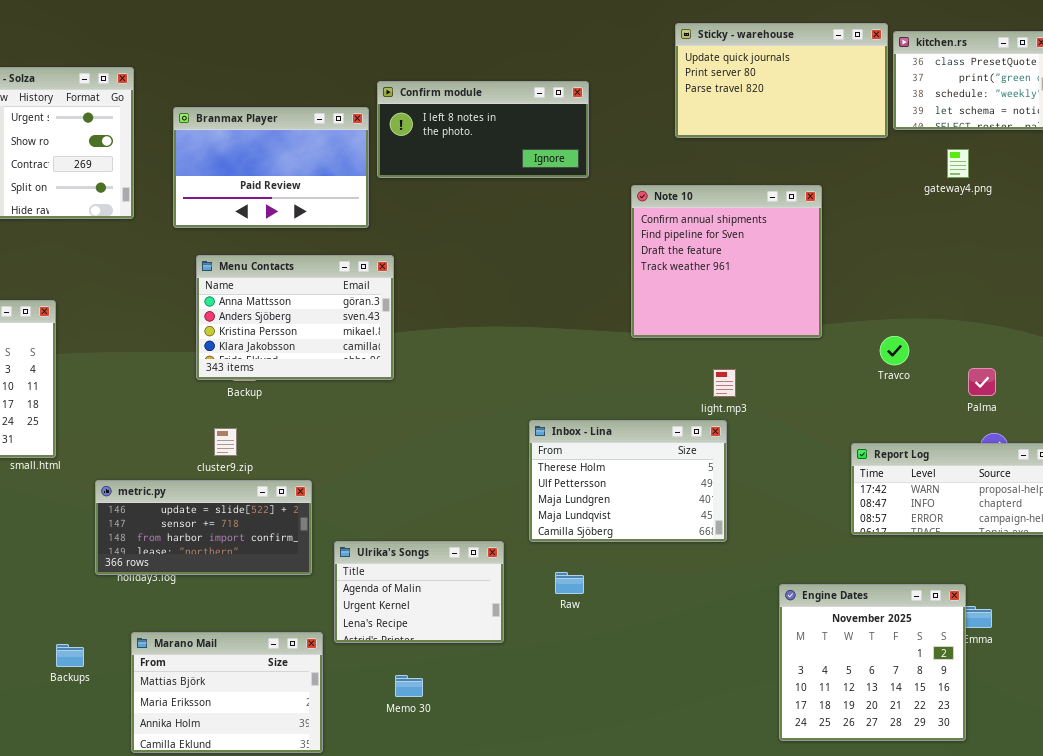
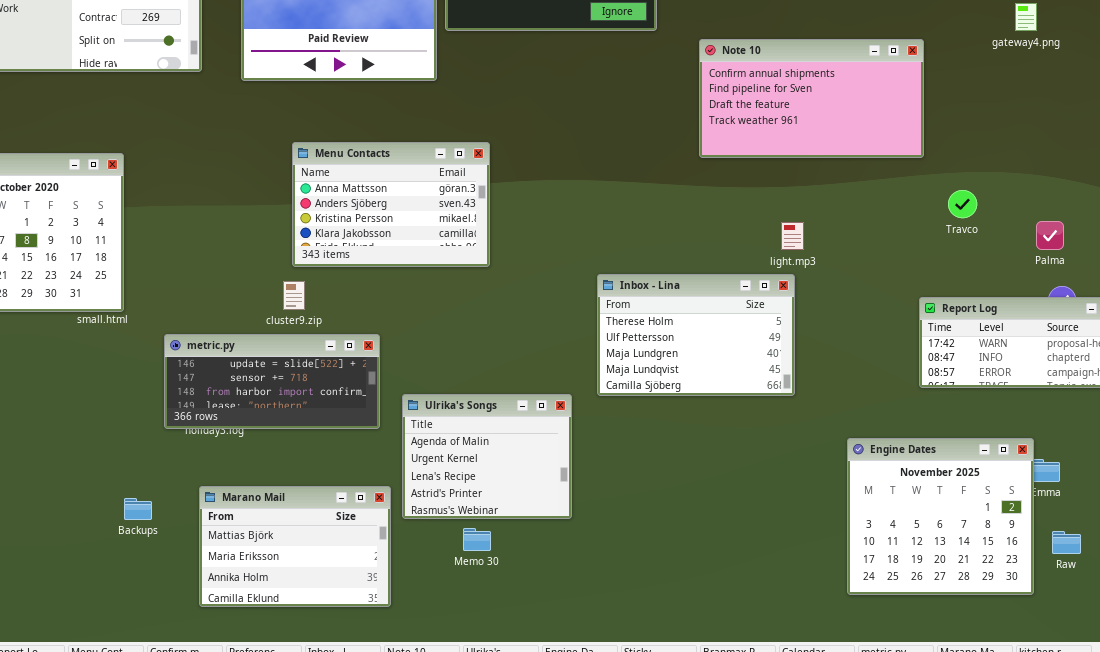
Note 10: [631,185,822,338] -> [699,39,924,158], resized
Menu Contacts: [196,255,394,380] -> [292,142,490,267], moved
Ulrika's Songs: [334,541,504,643] -> [402,394,572,519], resized
Raw: [555,572,584,594] -> [1052,531,1081,554], moved

